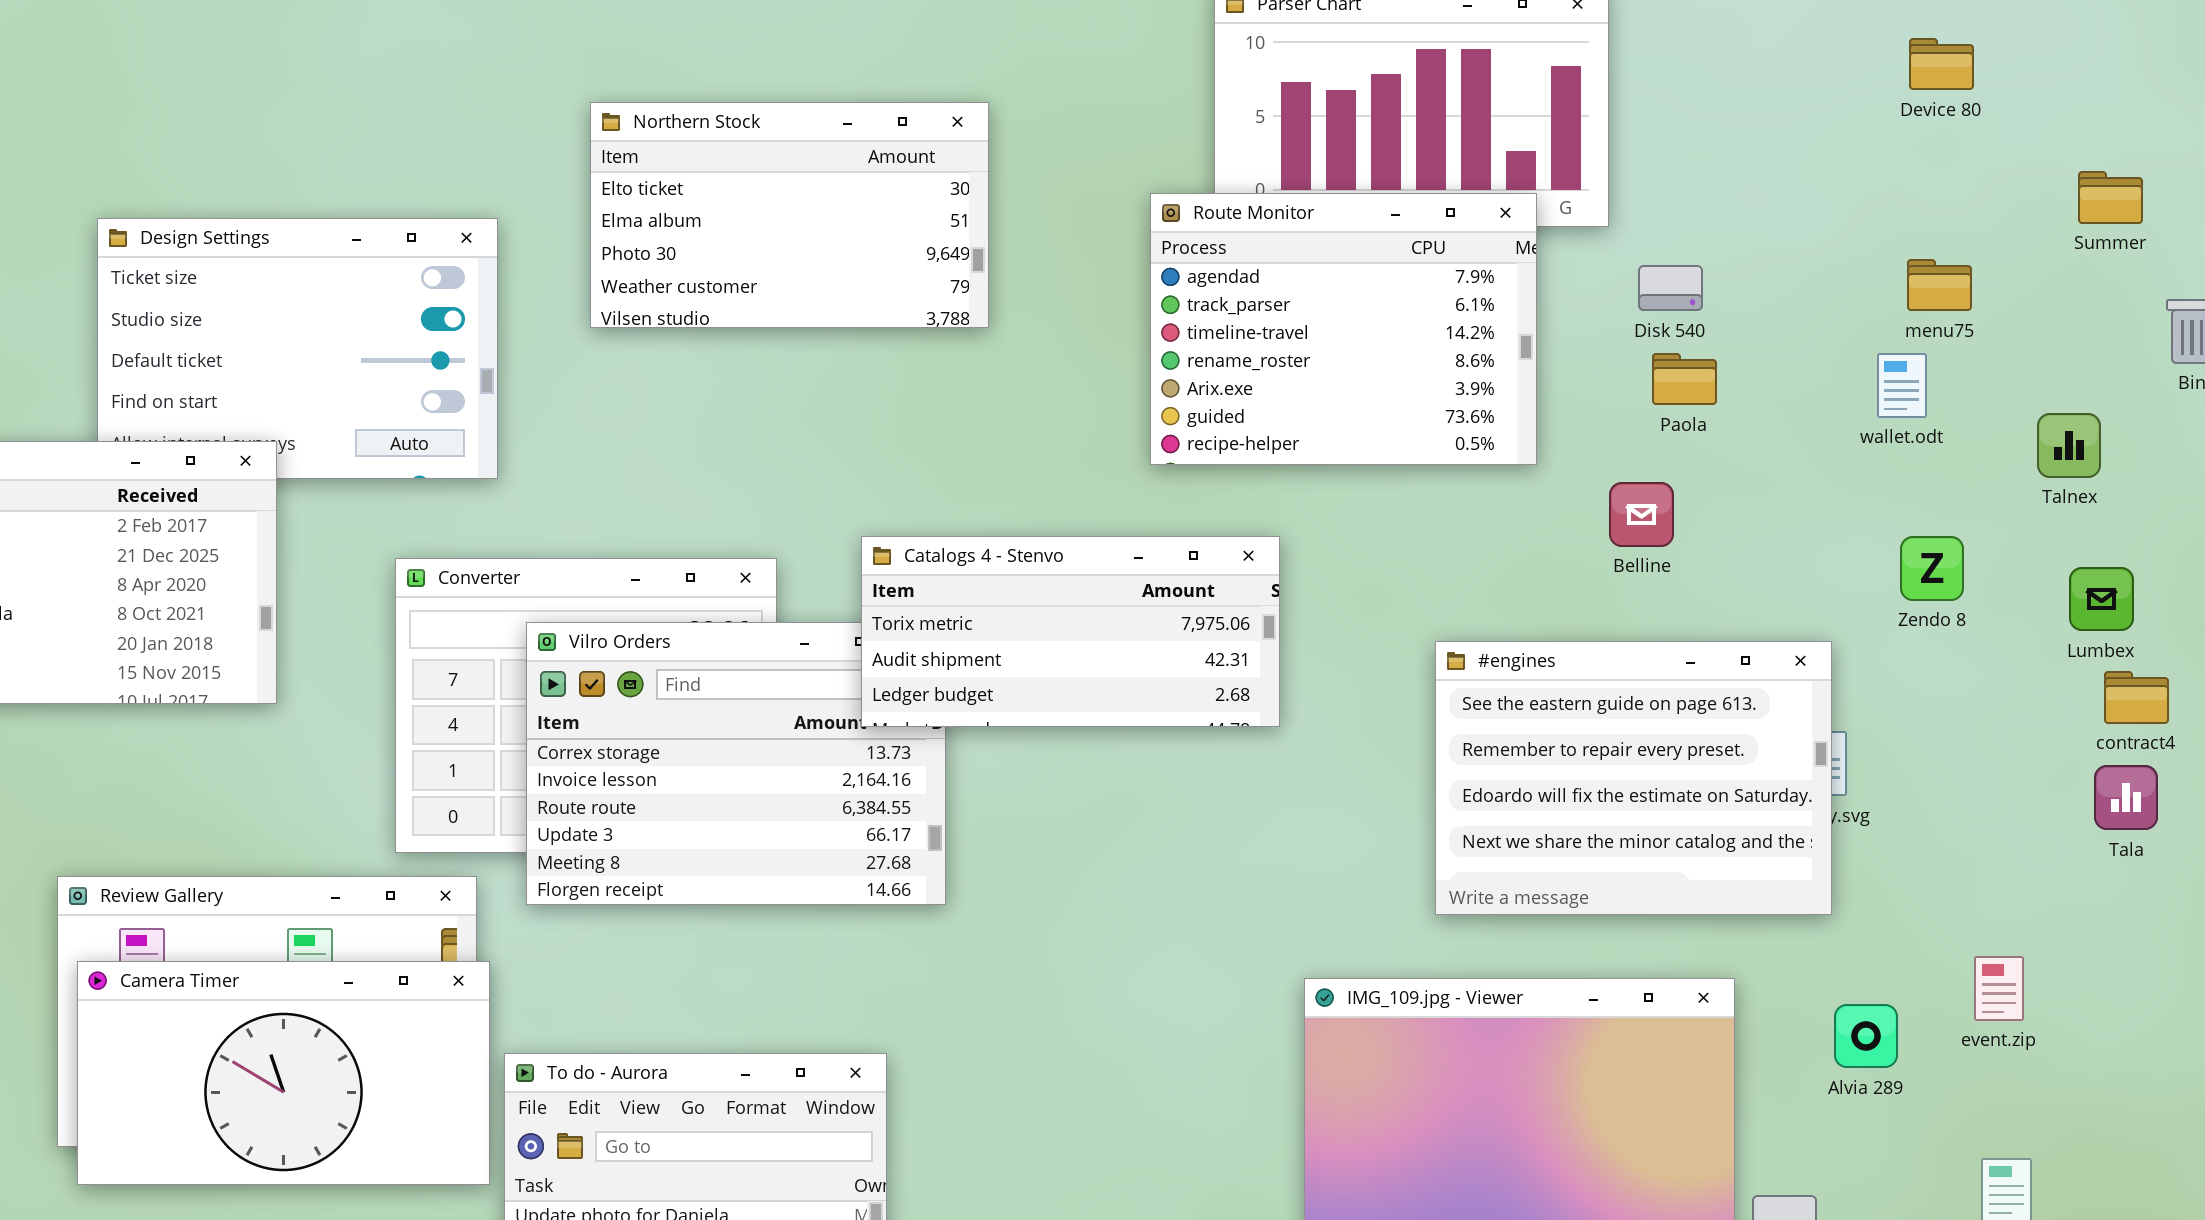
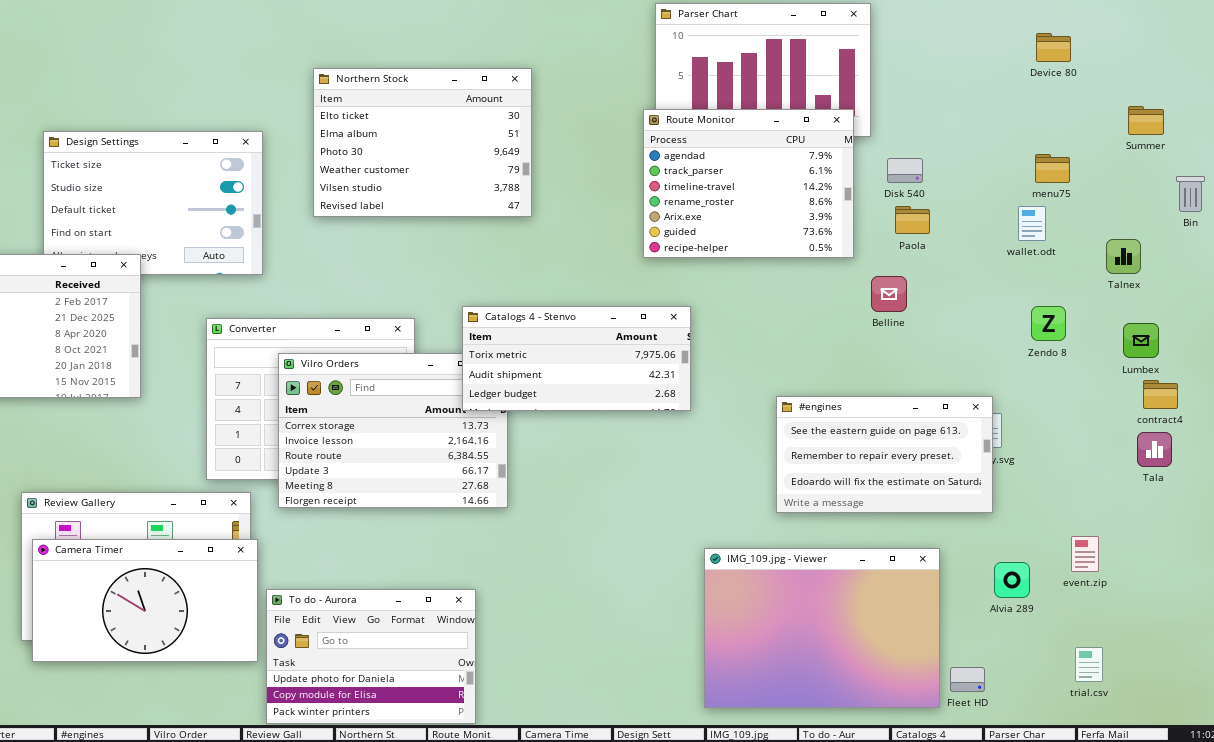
Northern Stock: [590,102,989,328] -> [313,68,532,217], resized
Route Monitor: [1150,193,1537,465] -> [643,109,854,258], moved
#engines: [1435,641,1832,915] -> [776,396,993,513], resized

